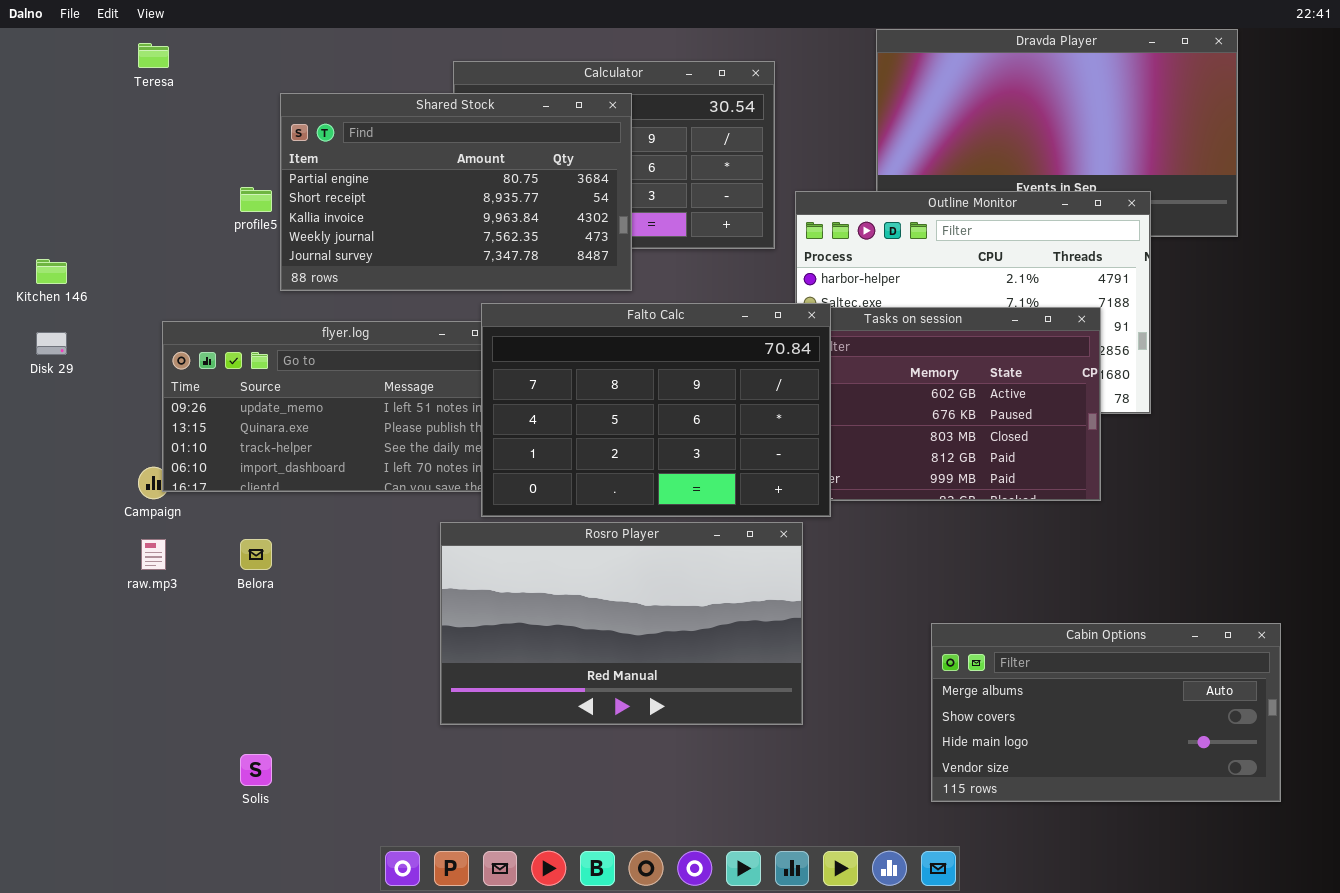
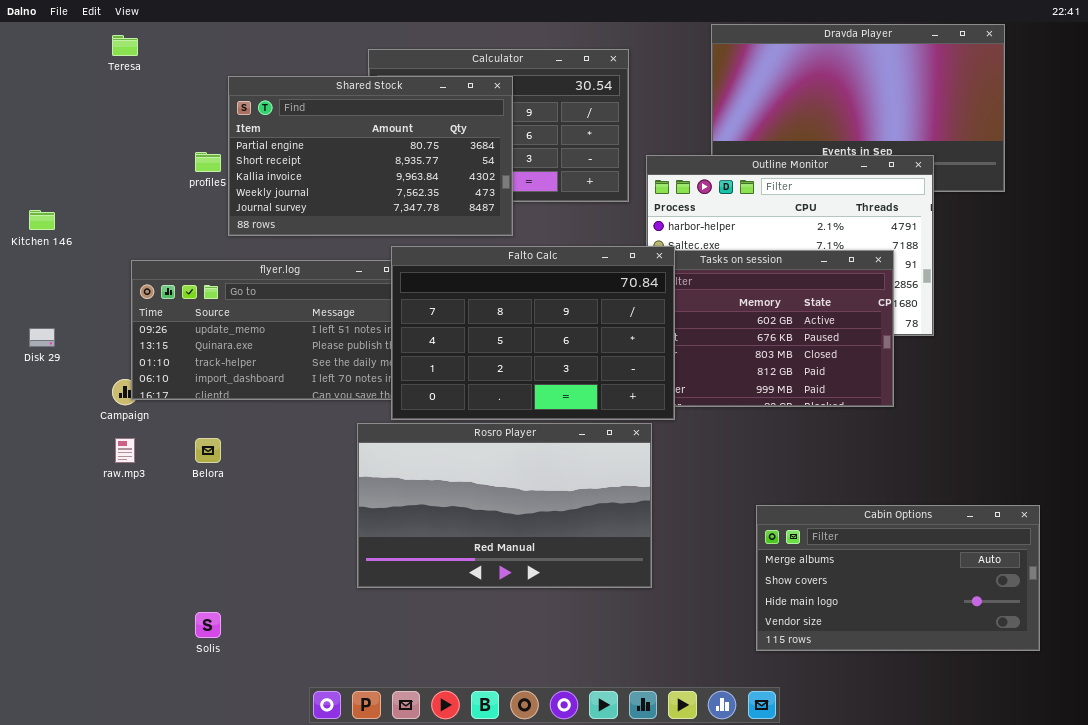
Disk 29: [36,332,67,355] -> [29,328,55,347], moved

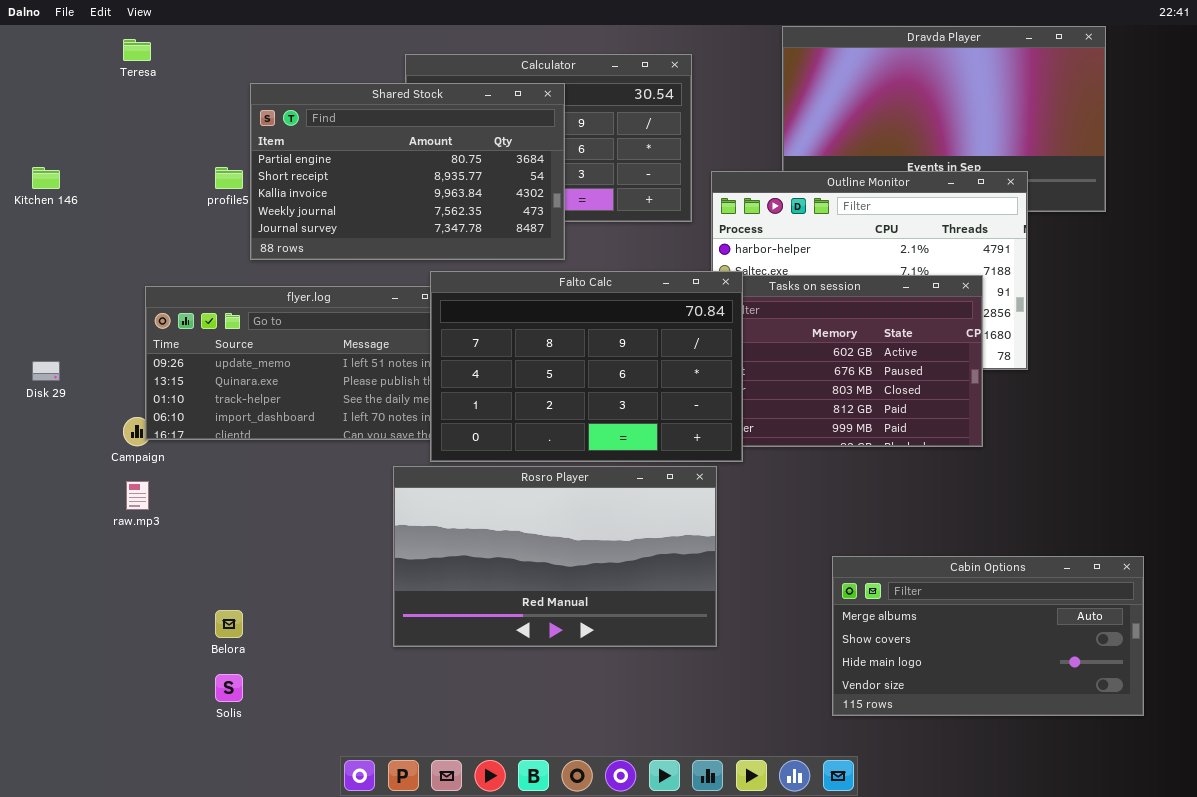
Kitchen 146: [29,210,55,230] -> [32,167,60,189], moved
Belora: [195,438,221,463] -> [215,610,243,638], moved

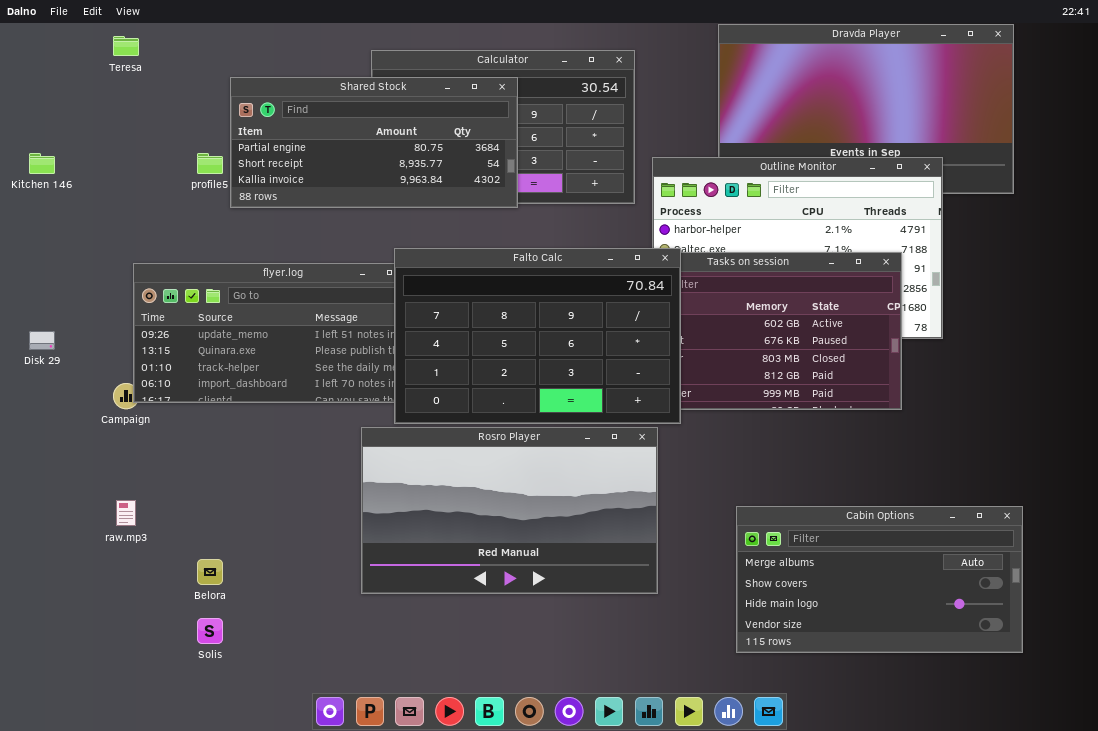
Shared Stock: [250,83,565,260] -> [230,77,518,208], resized
raw.mp3: [126,481,149,510] -> [116,500,136,526], moved
Cabin Options: [832,556,1144,716] -> [736,506,1023,653], moved

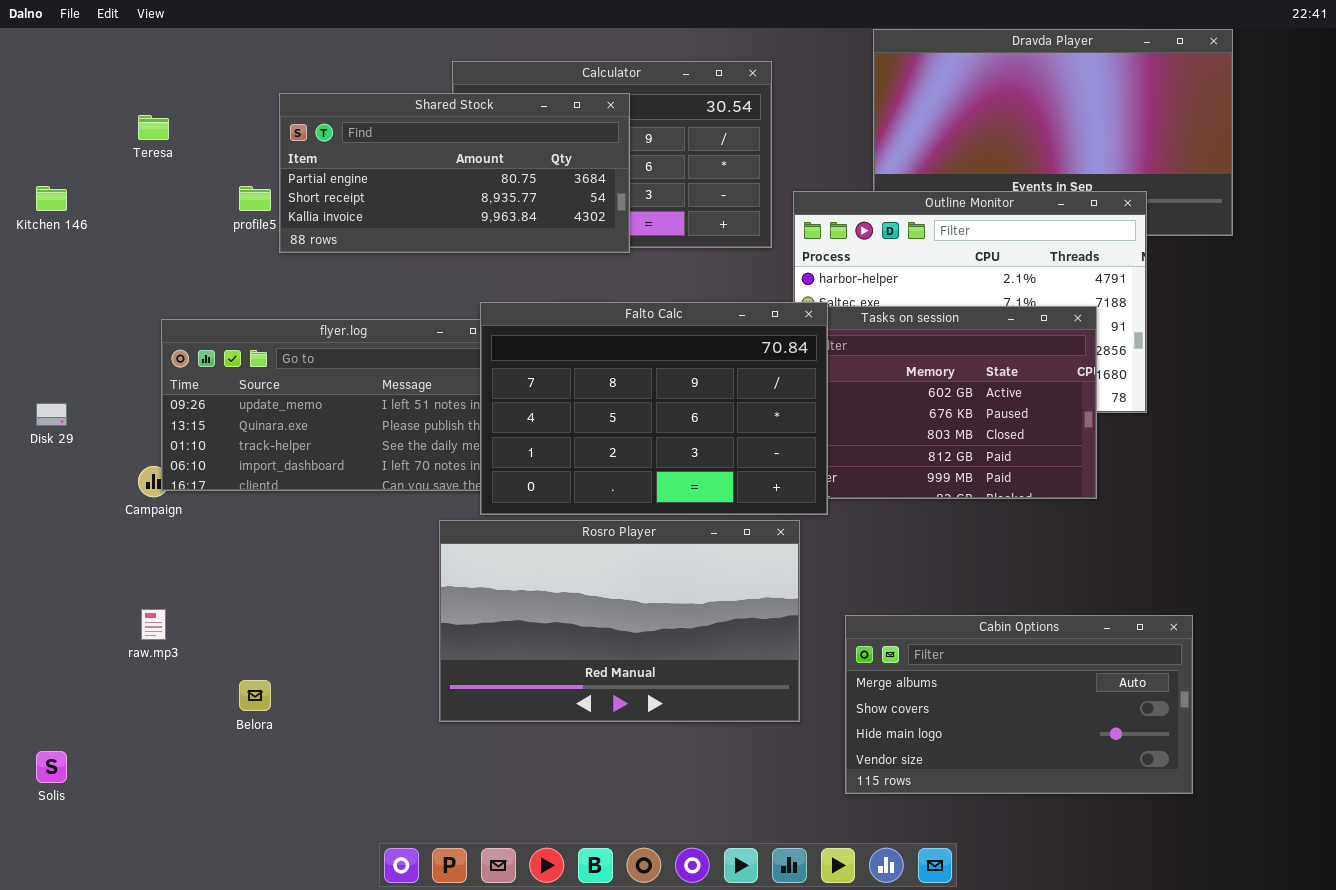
Teresa: [113,36,139,56] -> [138,115,169,140], moved
Cabin Options: [736,506,1023,653] -> [845,615,1193,794], moved
Solis: [197,618,223,644] -> [36,751,67,783], moved

